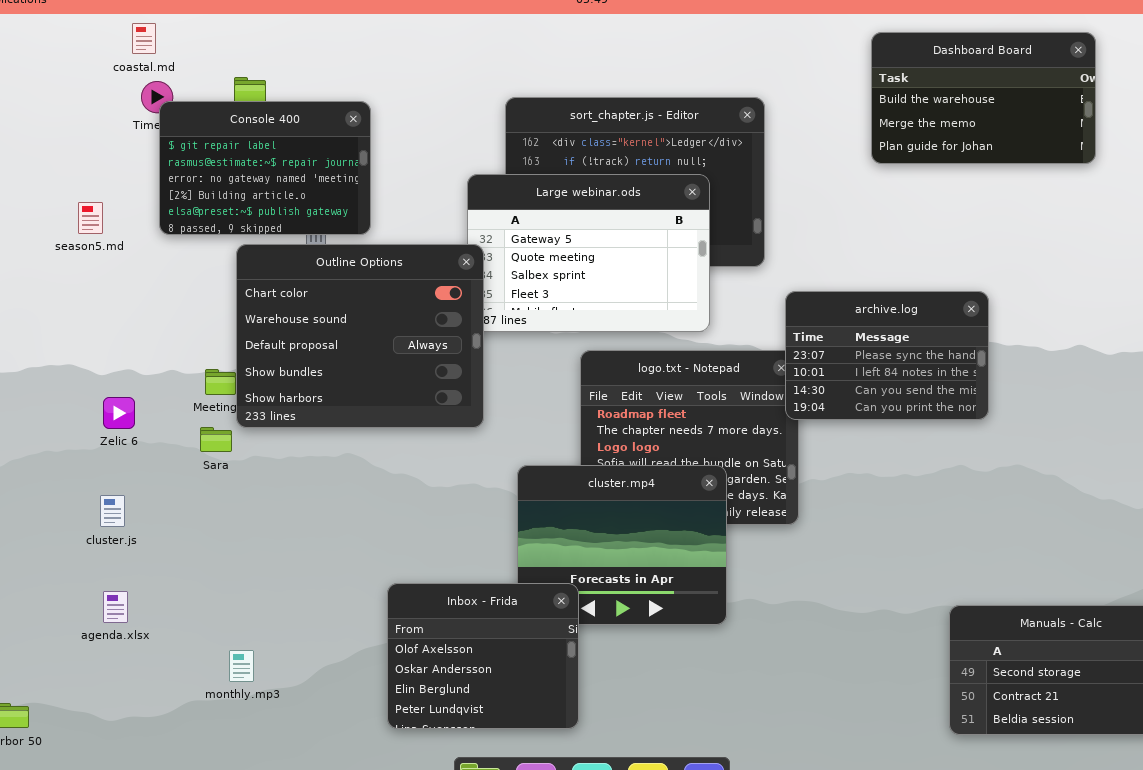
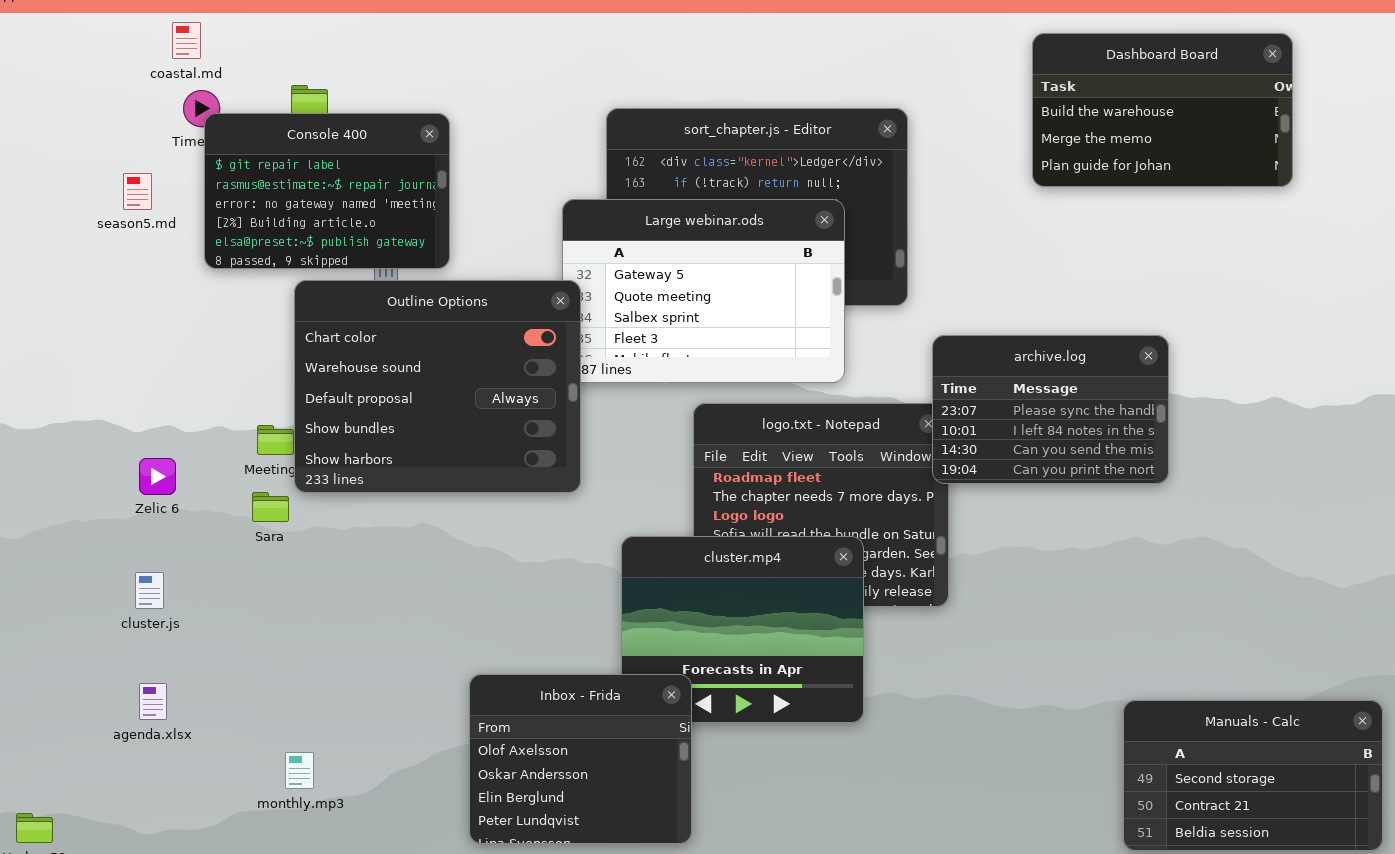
season5.md: [78,202,103,234] -> [123,173,152,210], moved

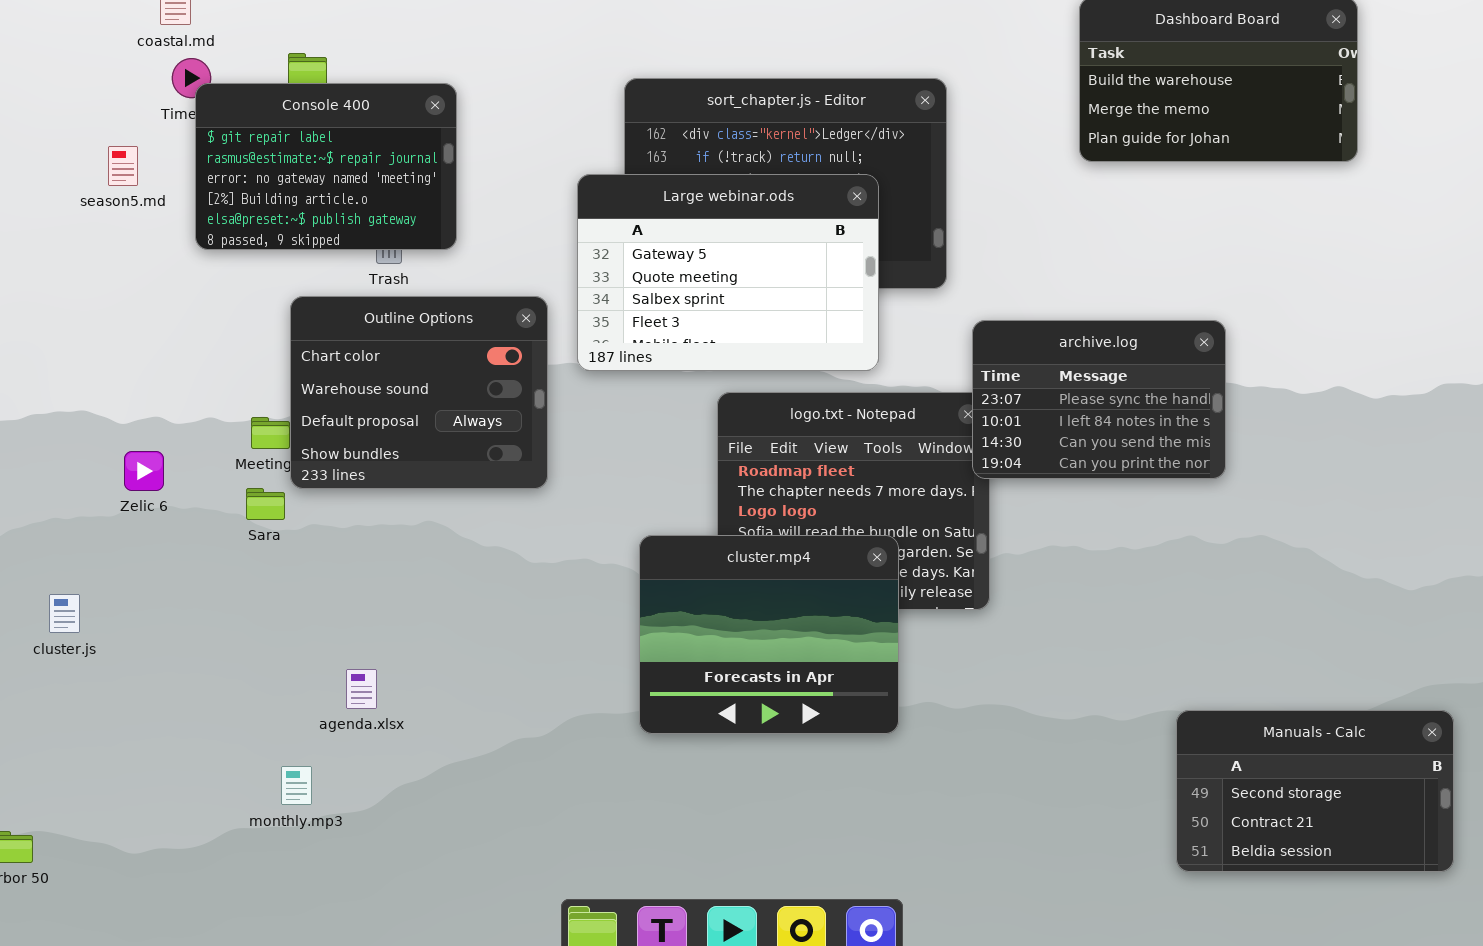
Outline Options: [294,280,581,493] -> [290,296,548,489], resized
cluster.js: [135,572,164,609] -> [49,594,80,633], moved
Inbox - Frida: [469,674,692,844] -> none, closed
agenda.xlsx: [139,683,167,720] -> [346,669,377,709], moved

